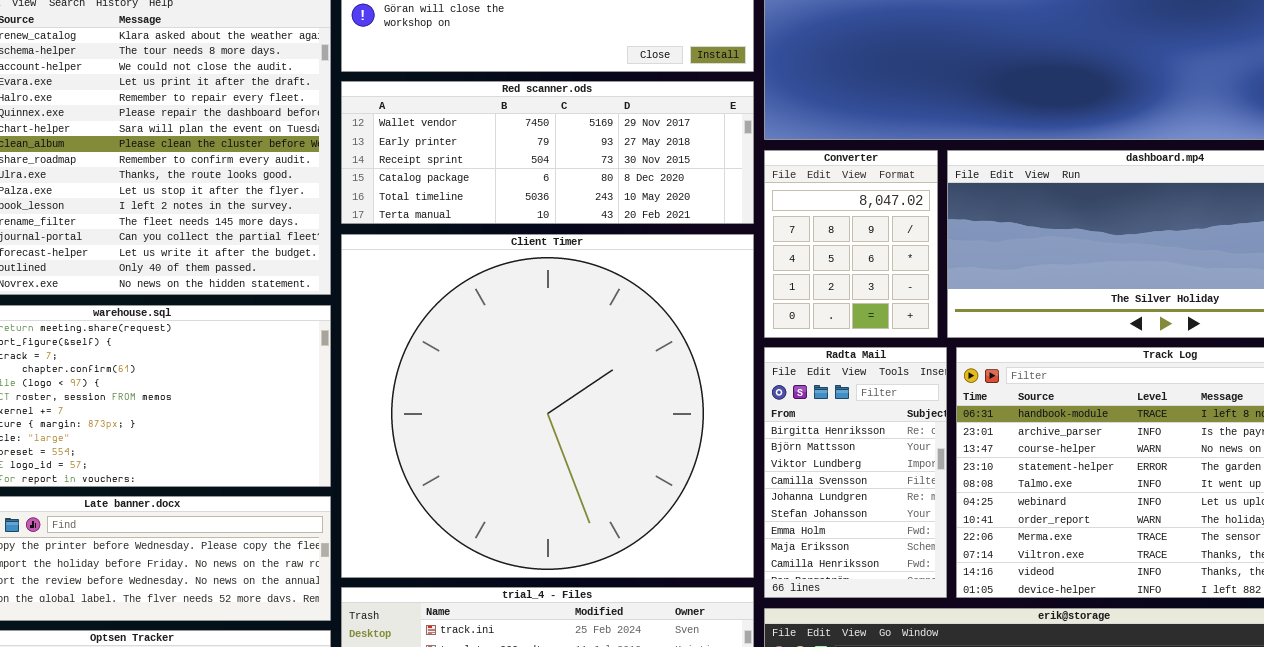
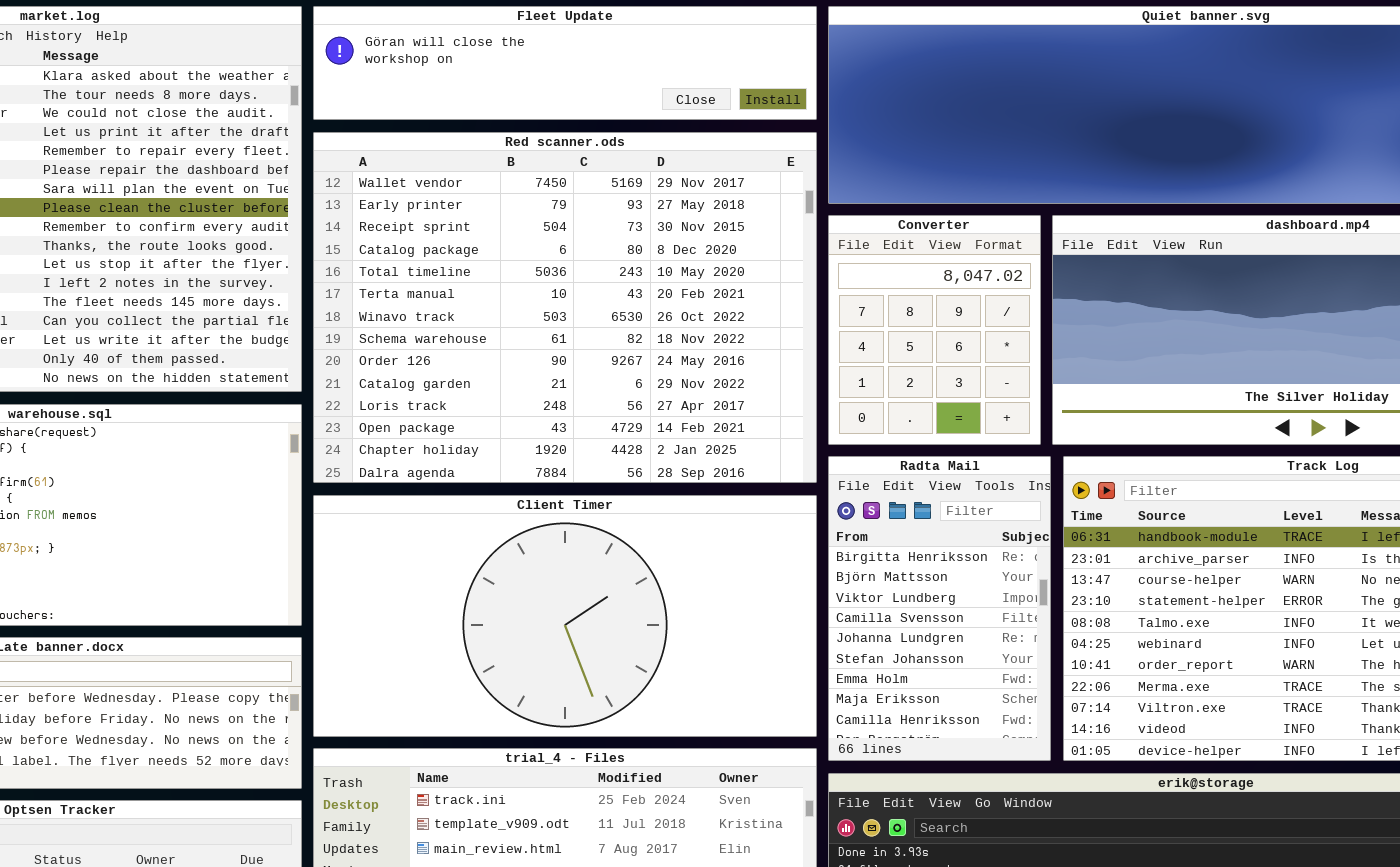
Red scanner.ods: [341,81,754,224] -> [313,132,817,483], resized
Client Timer: [341,234,754,578] -> [313,495,817,737], resized

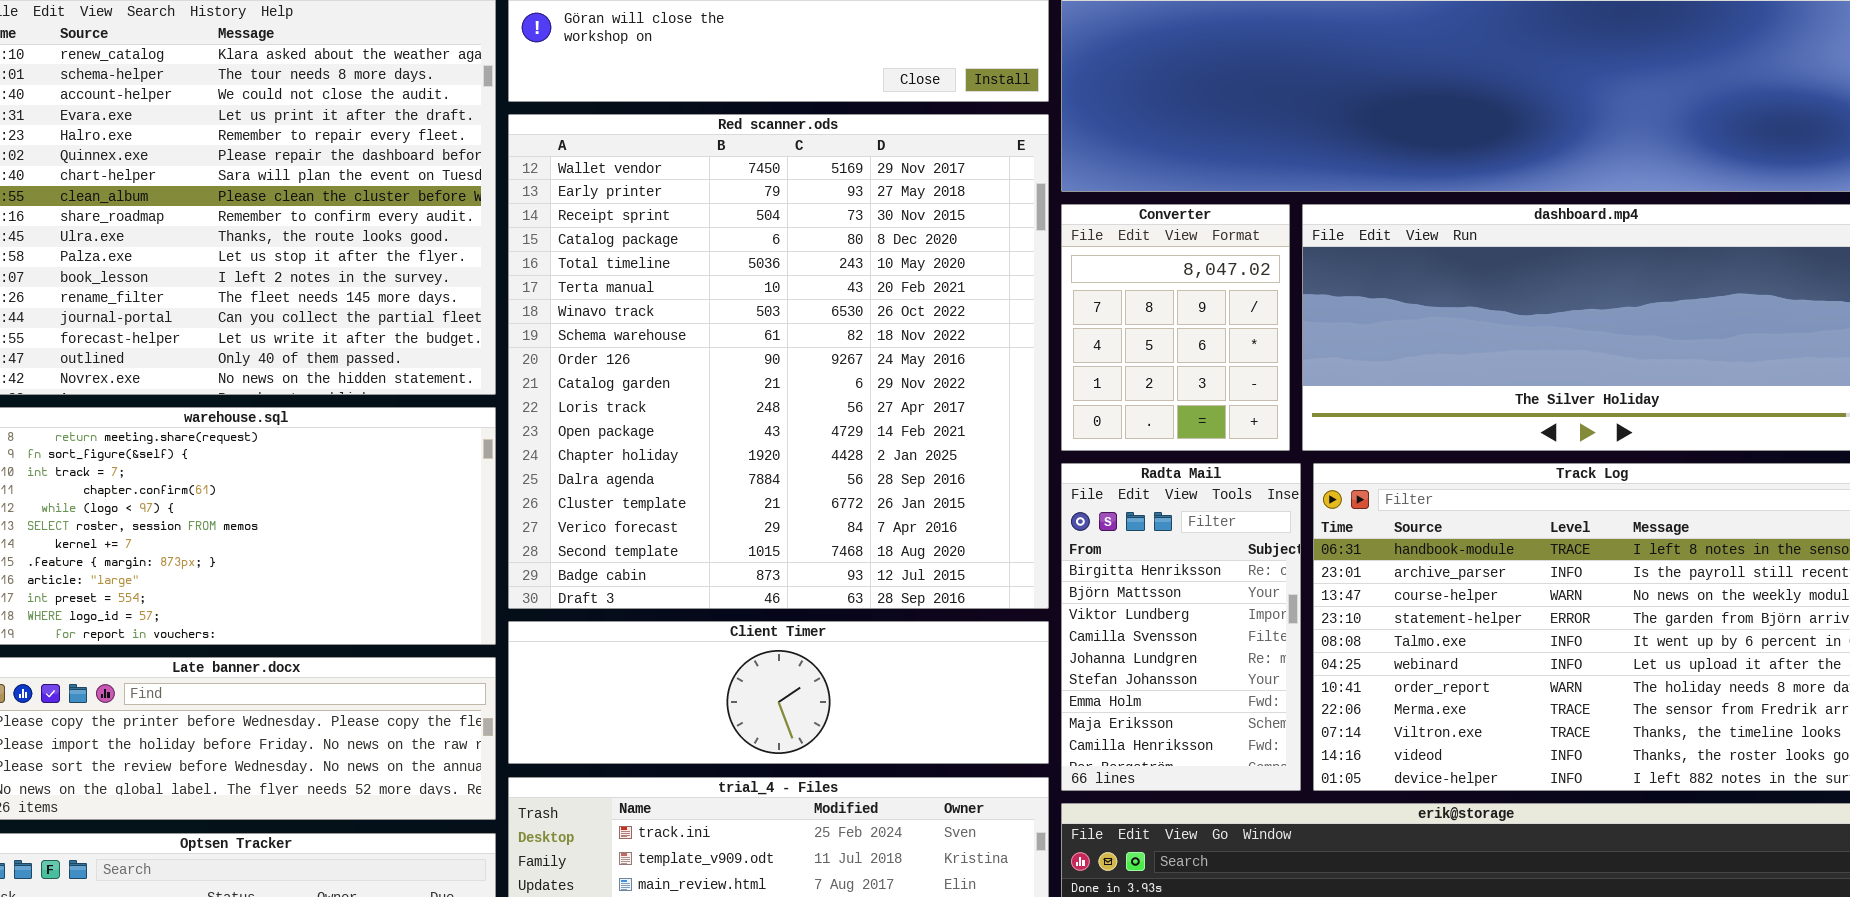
Red scanner.ods: [313,132,817,483] -> [508,114,1049,609], resized
Client Timer: [313,495,817,737] -> [508,621,1049,764], resized

